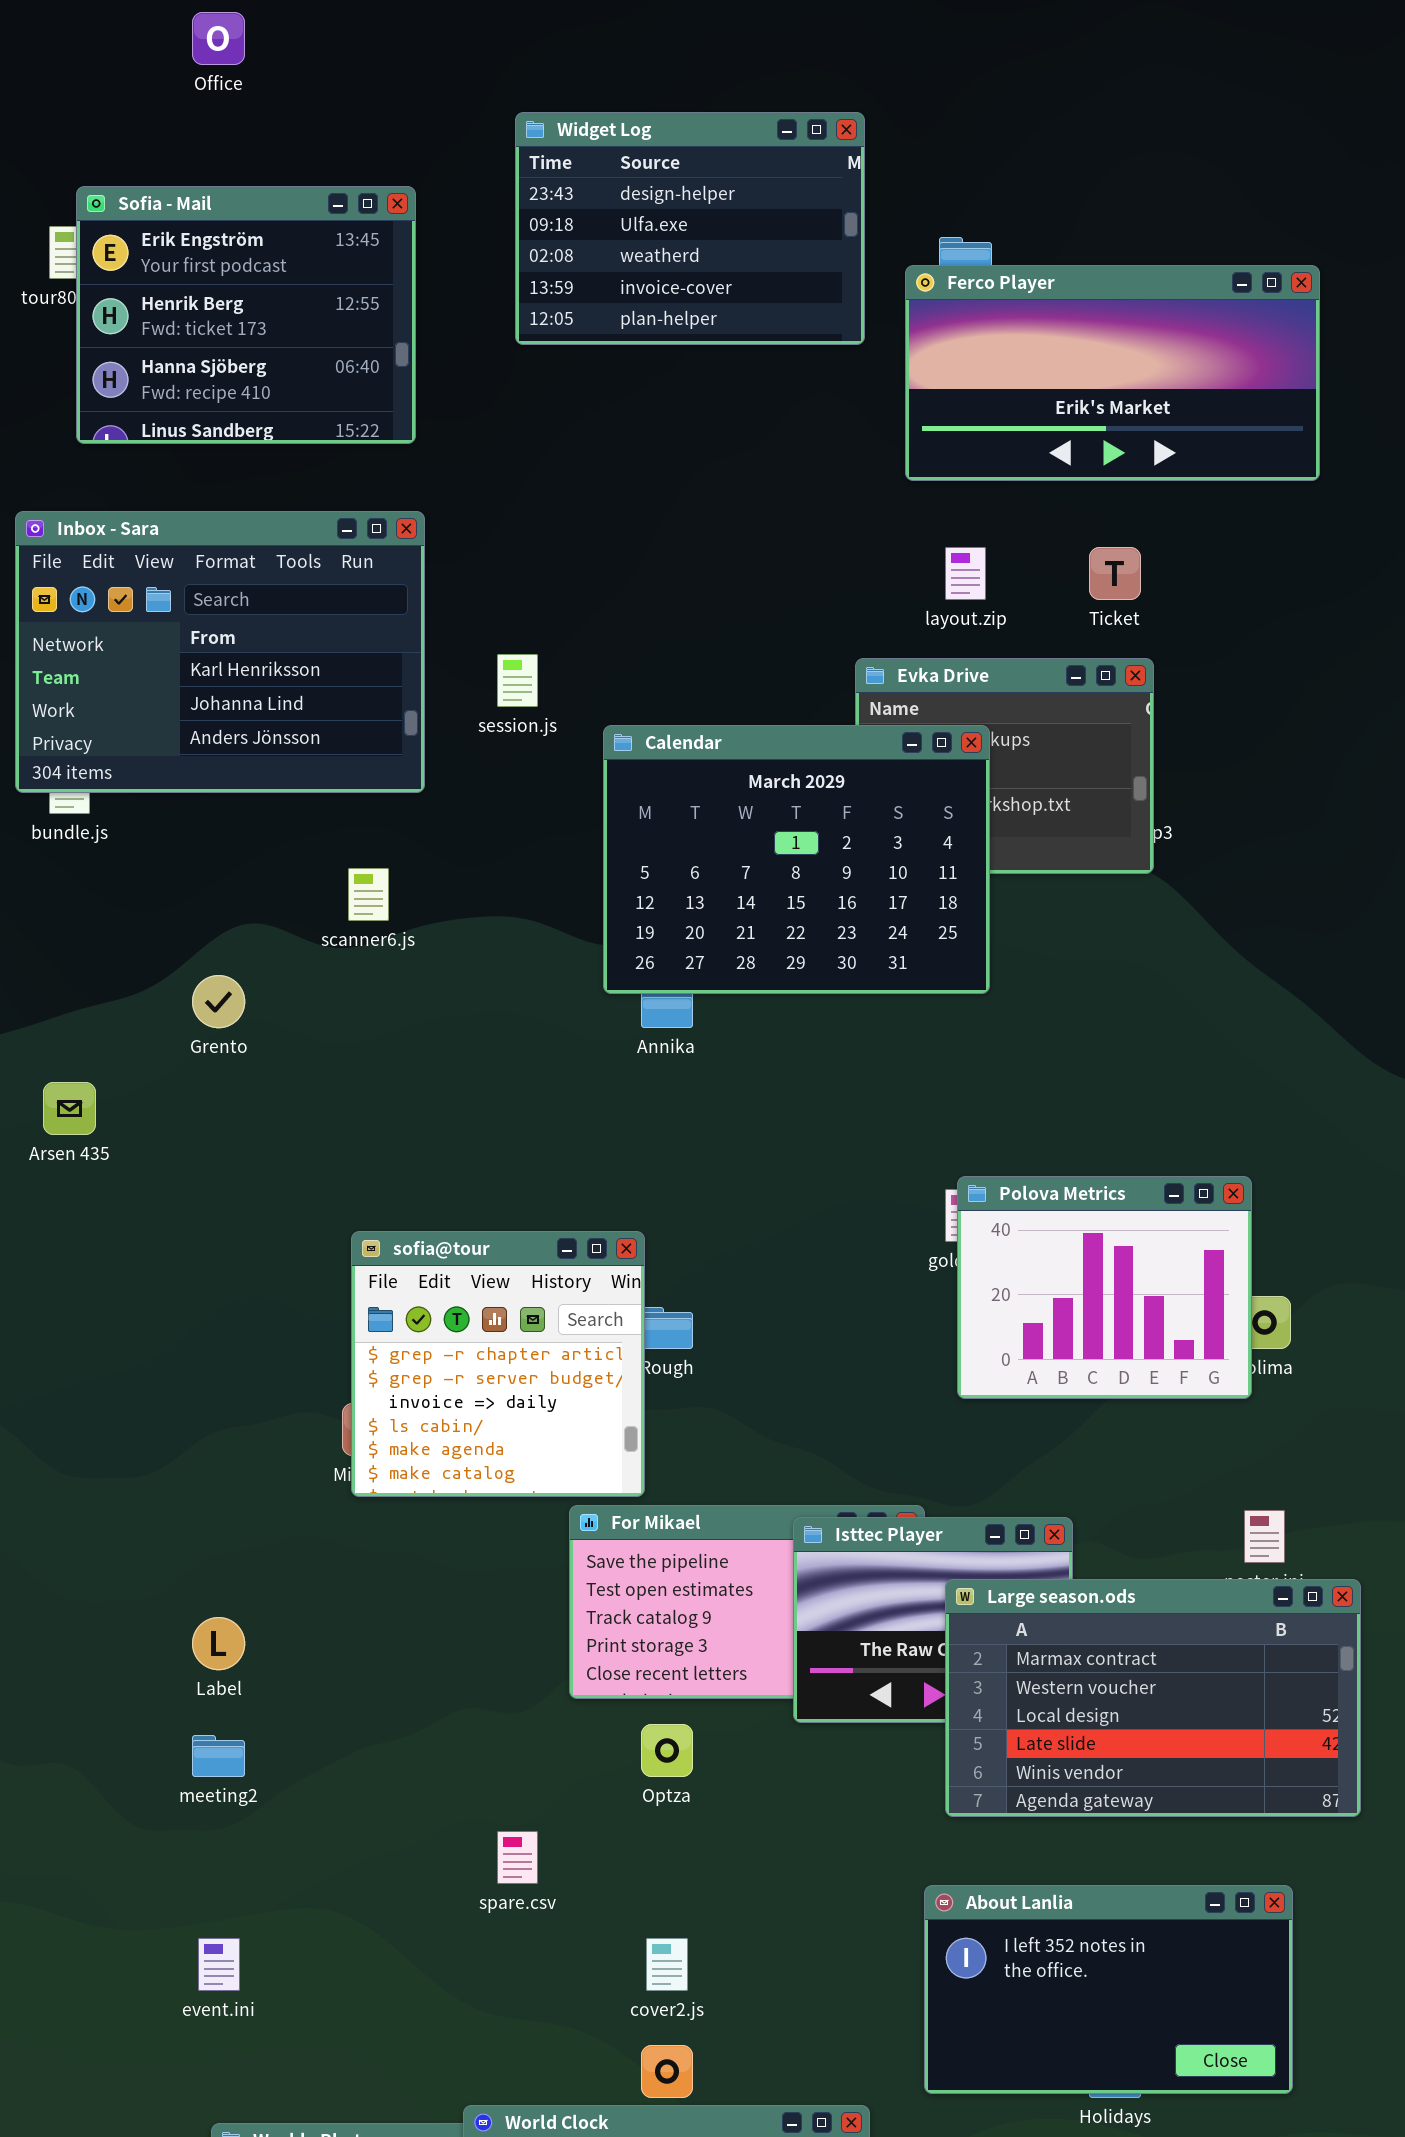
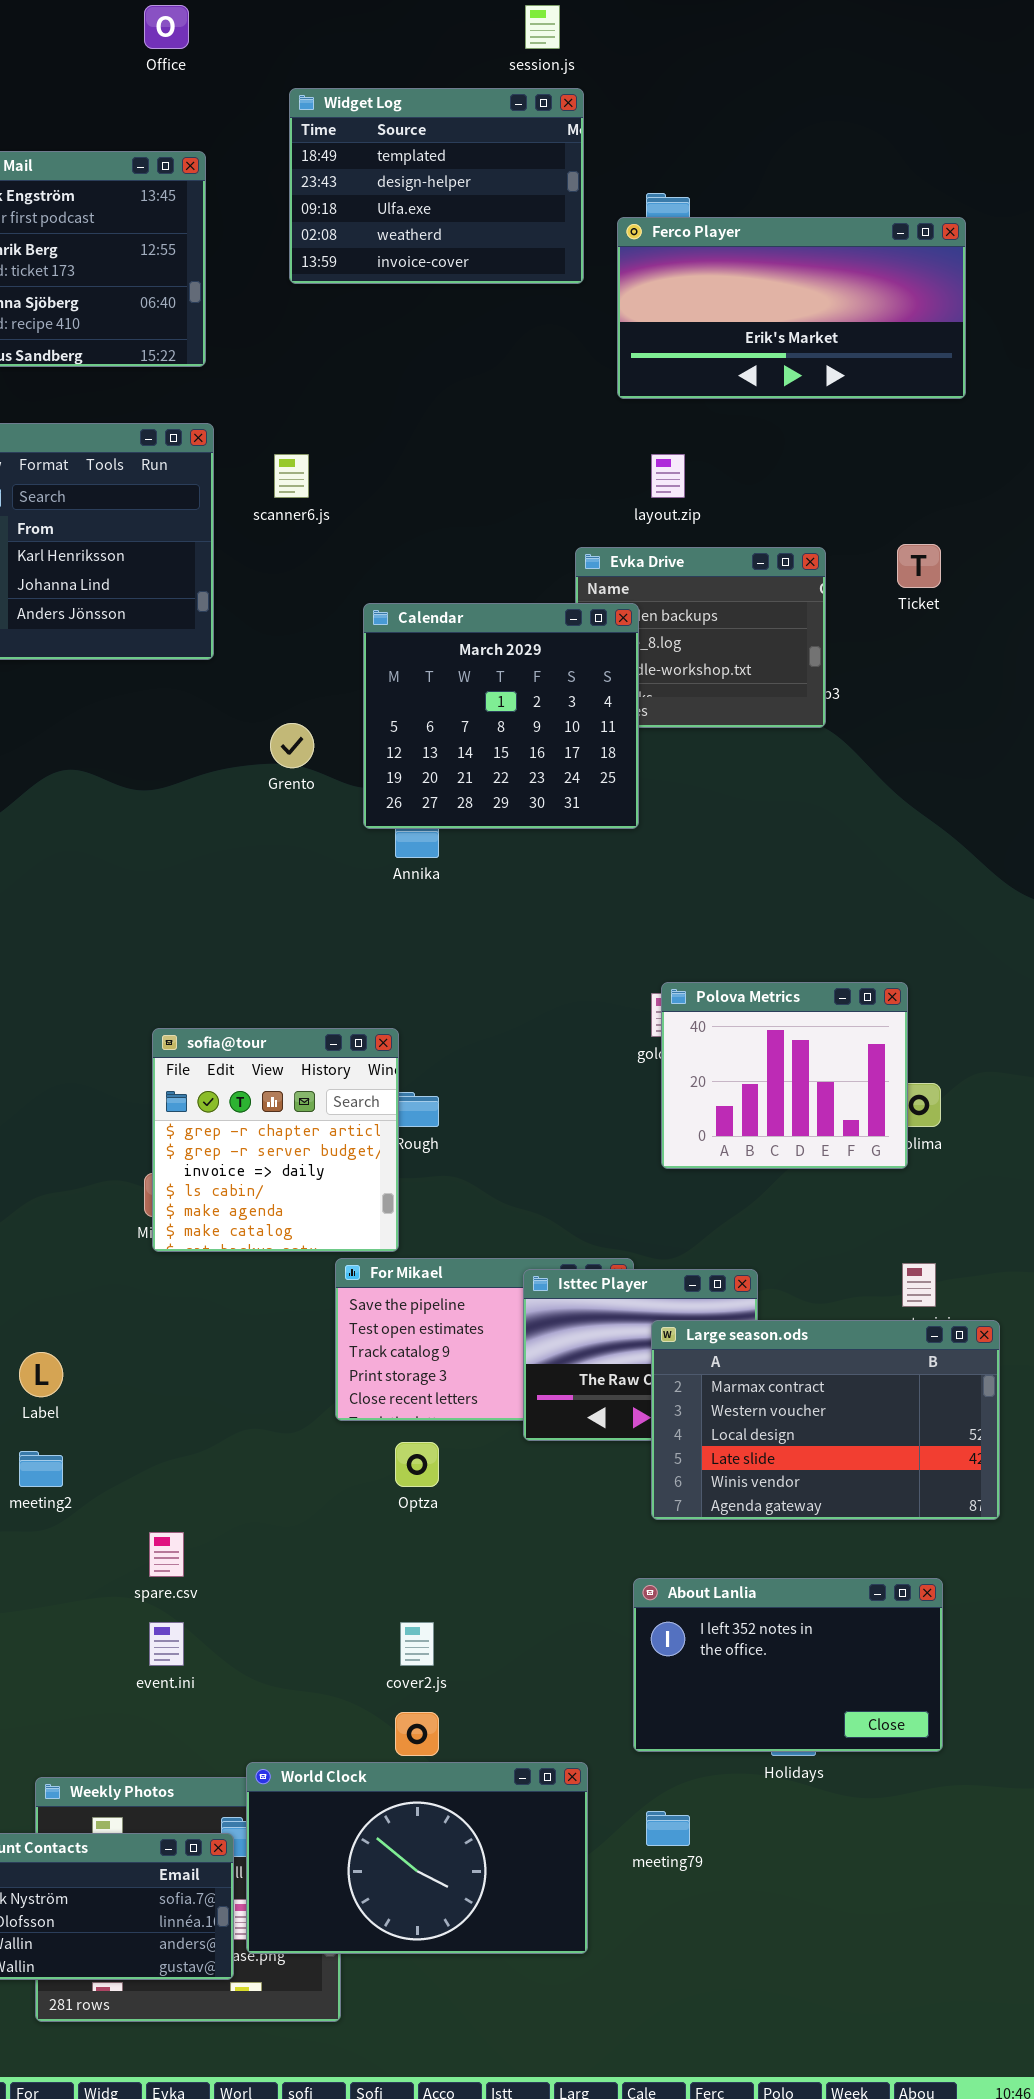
Office: [192,12,245,65] -> [144,5,189,49], moved
Widget Log: [515,112,865,345] -> [289,88,584,284], scrolled up 1 row
Ticket: [1089,547,1141,600] -> [897,544,941,588], moved
session.js: [497,654,538,707] -> [525,5,560,49], moved
Calendar: [603,725,990,994] -> [363,603,639,829], resized
scanner6.js: [348,868,389,921] -> [274,454,309,498], moved
Grento: [192,975,245,1028] -> [270,723,314,768], moved
spare.csv: [497,1831,538,1884] -> [149,1532,184,1577], moved
event.ini: [198,1938,240,1991] -> [149,1622,184,1666], moved

